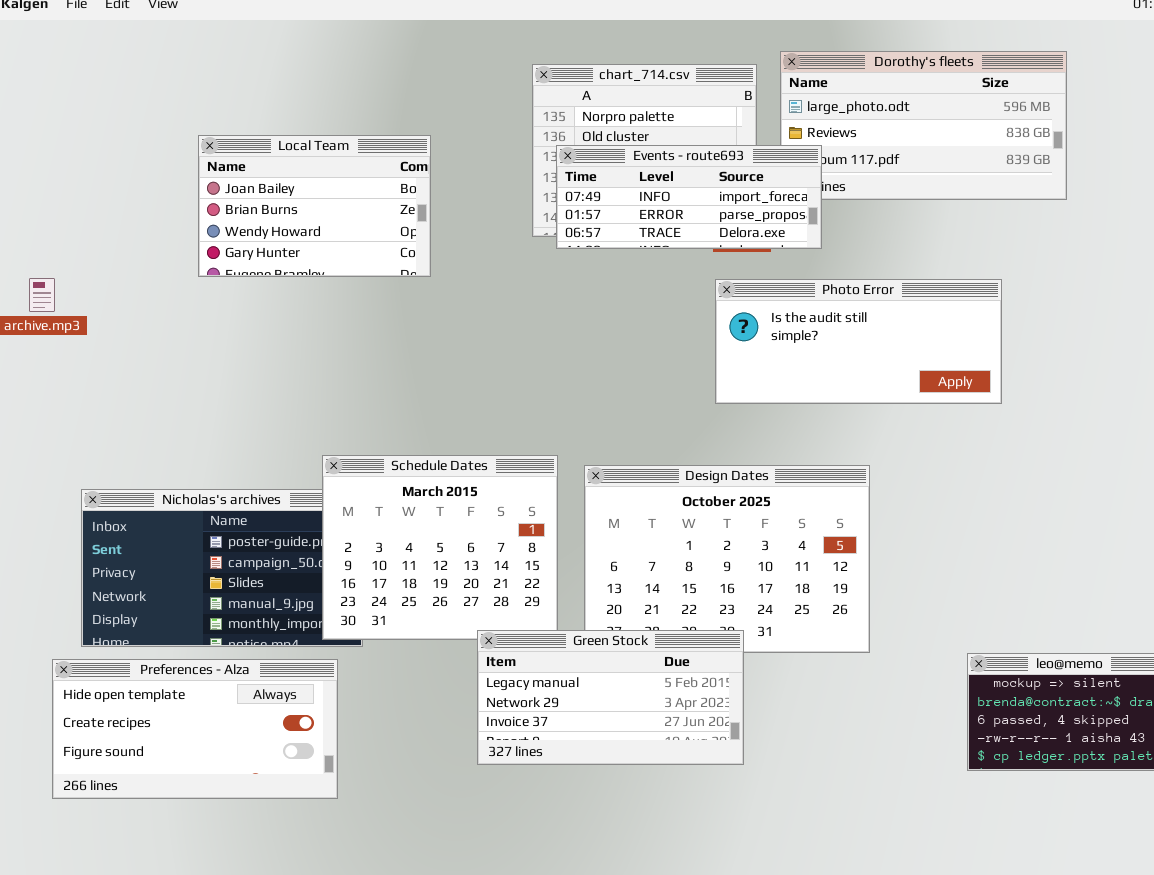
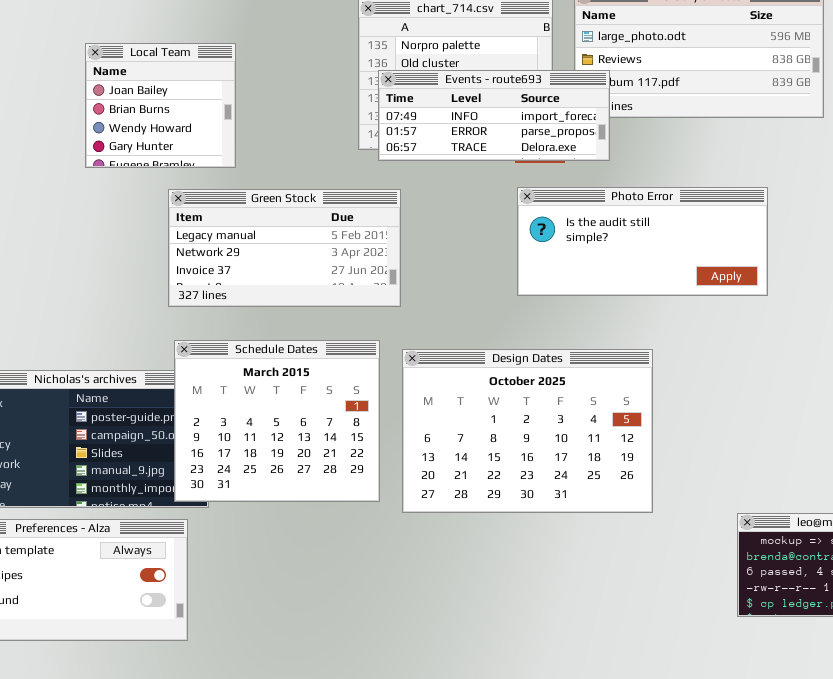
Local Team: [198,135,431,277] -> [85,43,236,168], moved, resized
Green Stock: [477,630,744,765] -> [168,189,401,307], moved

